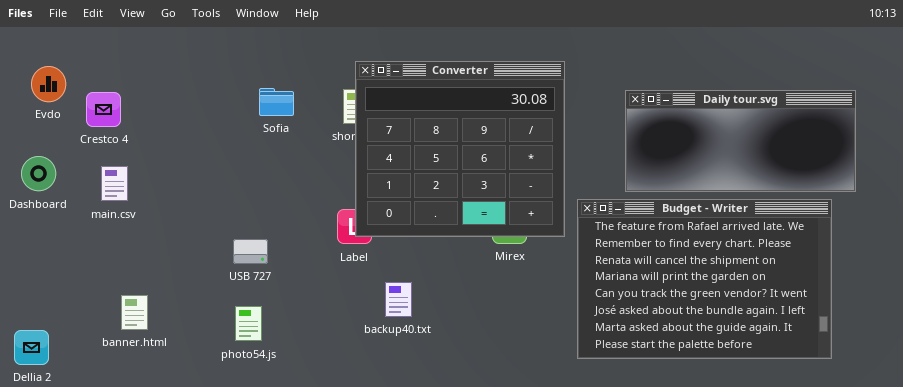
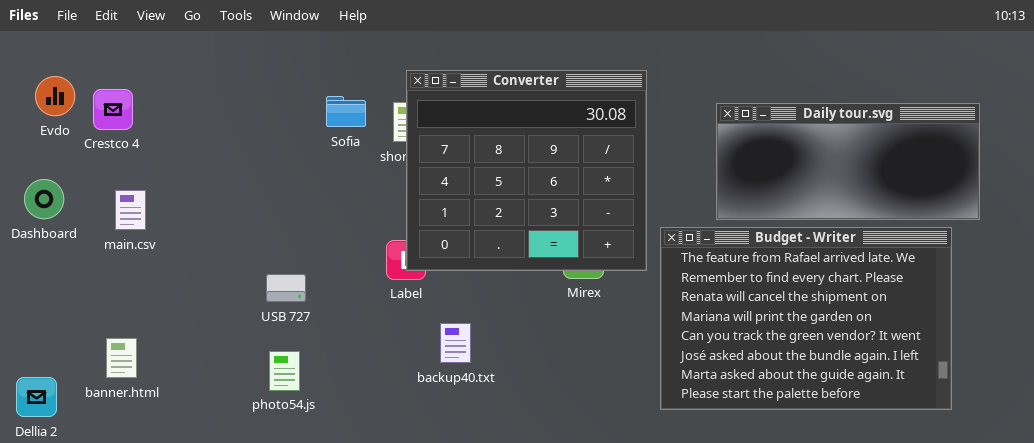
Sofia: [259,88,294,116] -> [326,96,366,127], moved
Crestco 4: [86,92,121,127] -> [93,89,133,130], moved
banner.html: [121,295,148,330] -> [106,338,137,378], moved

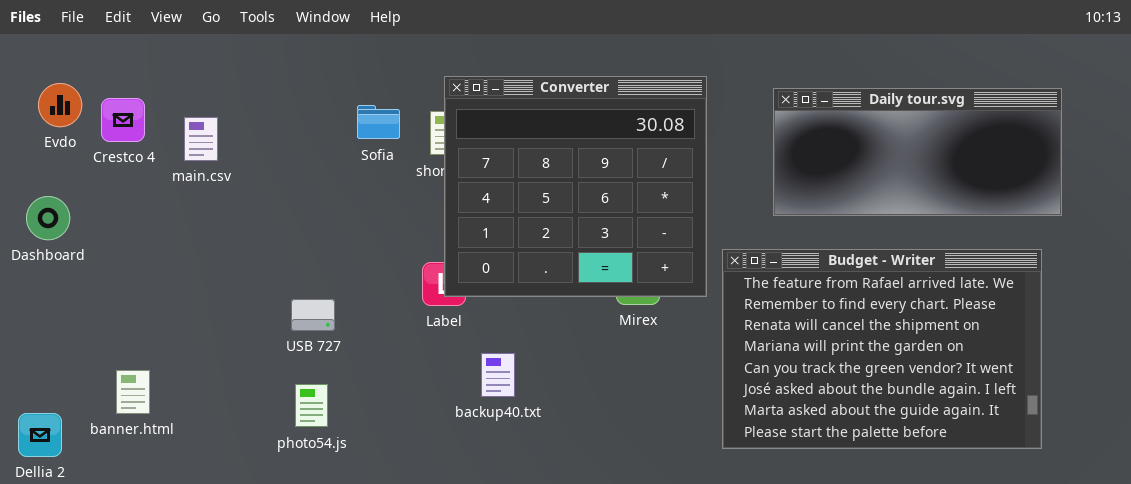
Daily tour.svg: [716,103,980,220] -> [773,88,1062,216], moved
main.csv: [115,190,146,230] -> [184,117,218,161], moved

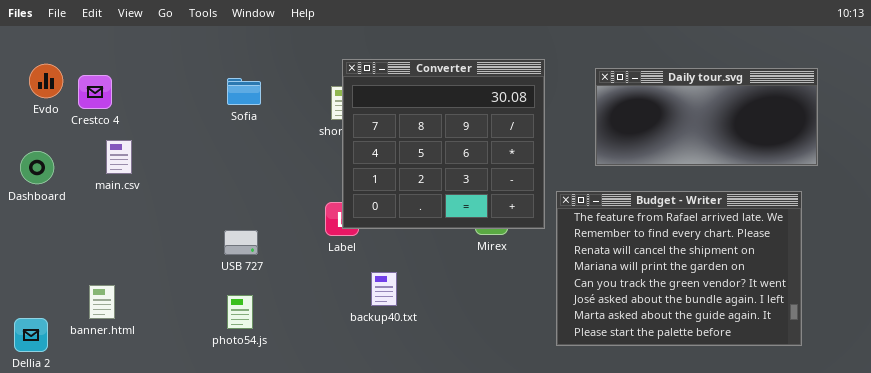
Sofia: [357,105,400,139] -> [227,78,261,105], moved
main.csv: [184,117,218,161] -> [106,140,132,174], moved

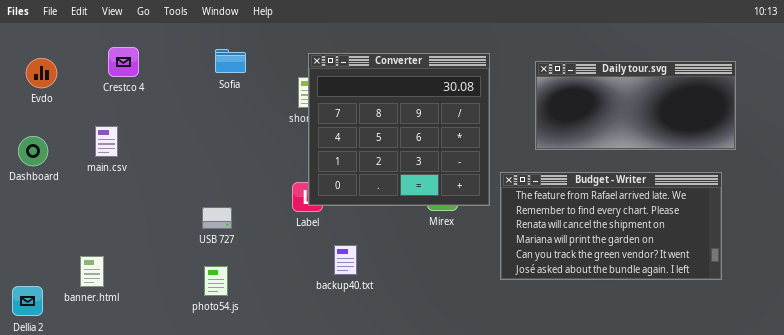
Crestco 4: [78,75,112,109] -> [108,47,139,77], moved
Sofia: [227,78,261,105] -> [215,49,246,73], moved
Budget - Writer: [556,191,802,346] -> [500,172,722,280], resized

